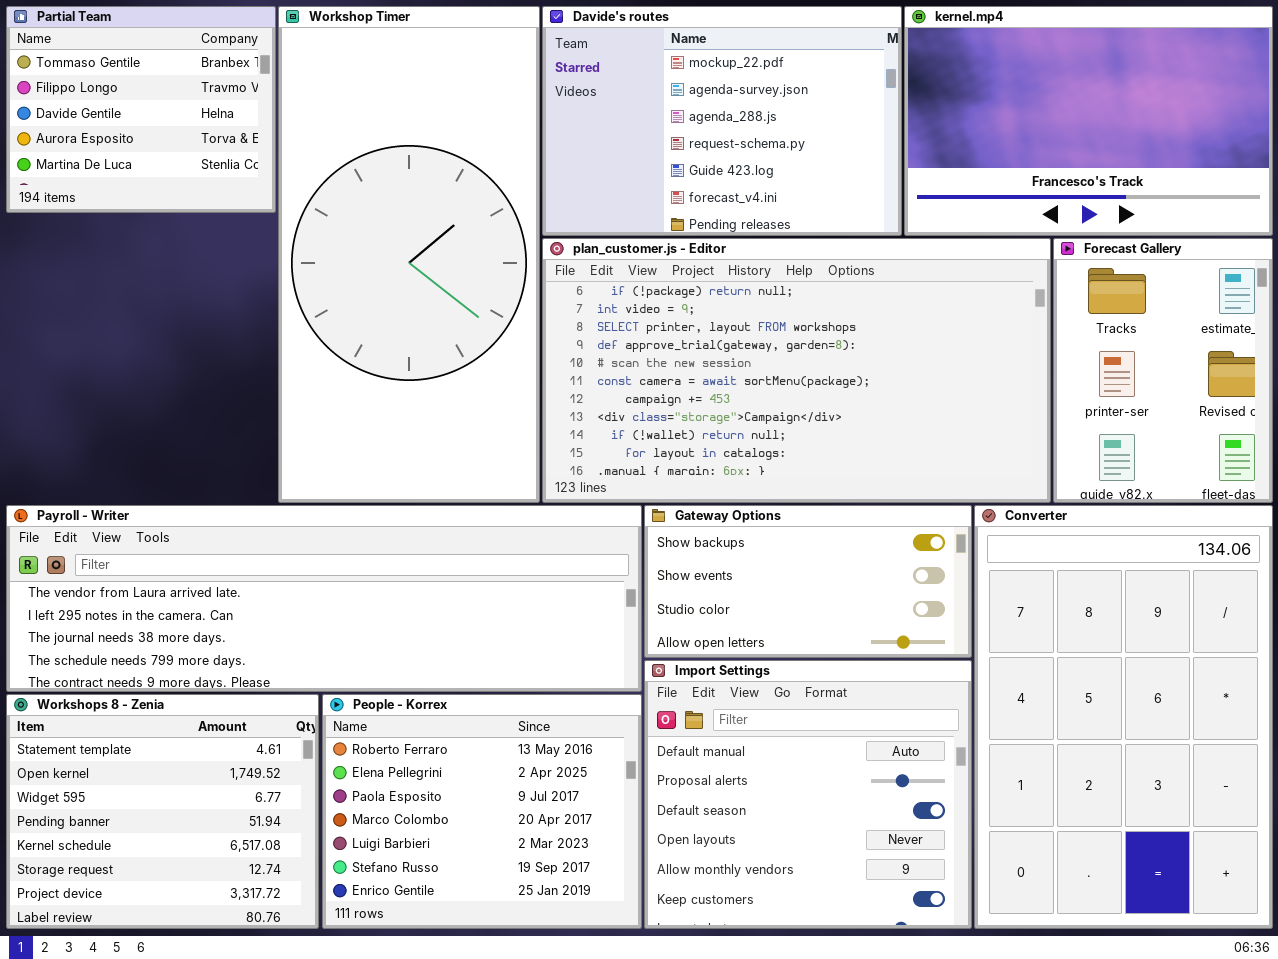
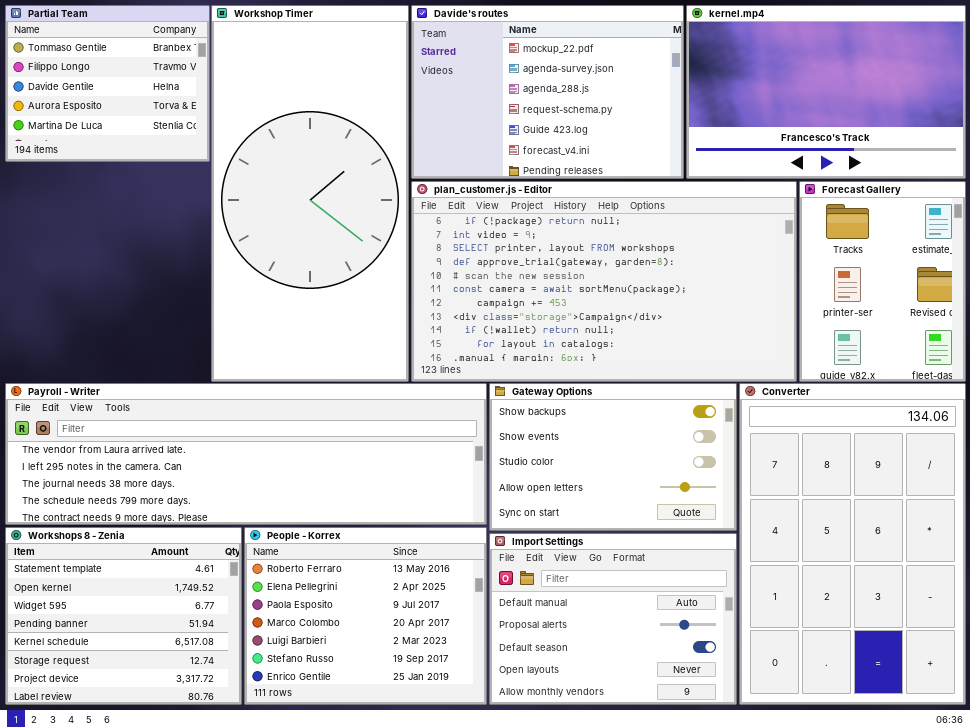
Gateway Options: [644,505,972,658] -> [489,383,737,531], resized
Import Settings: [644,660,972,929] -> [489,533,737,705], resized

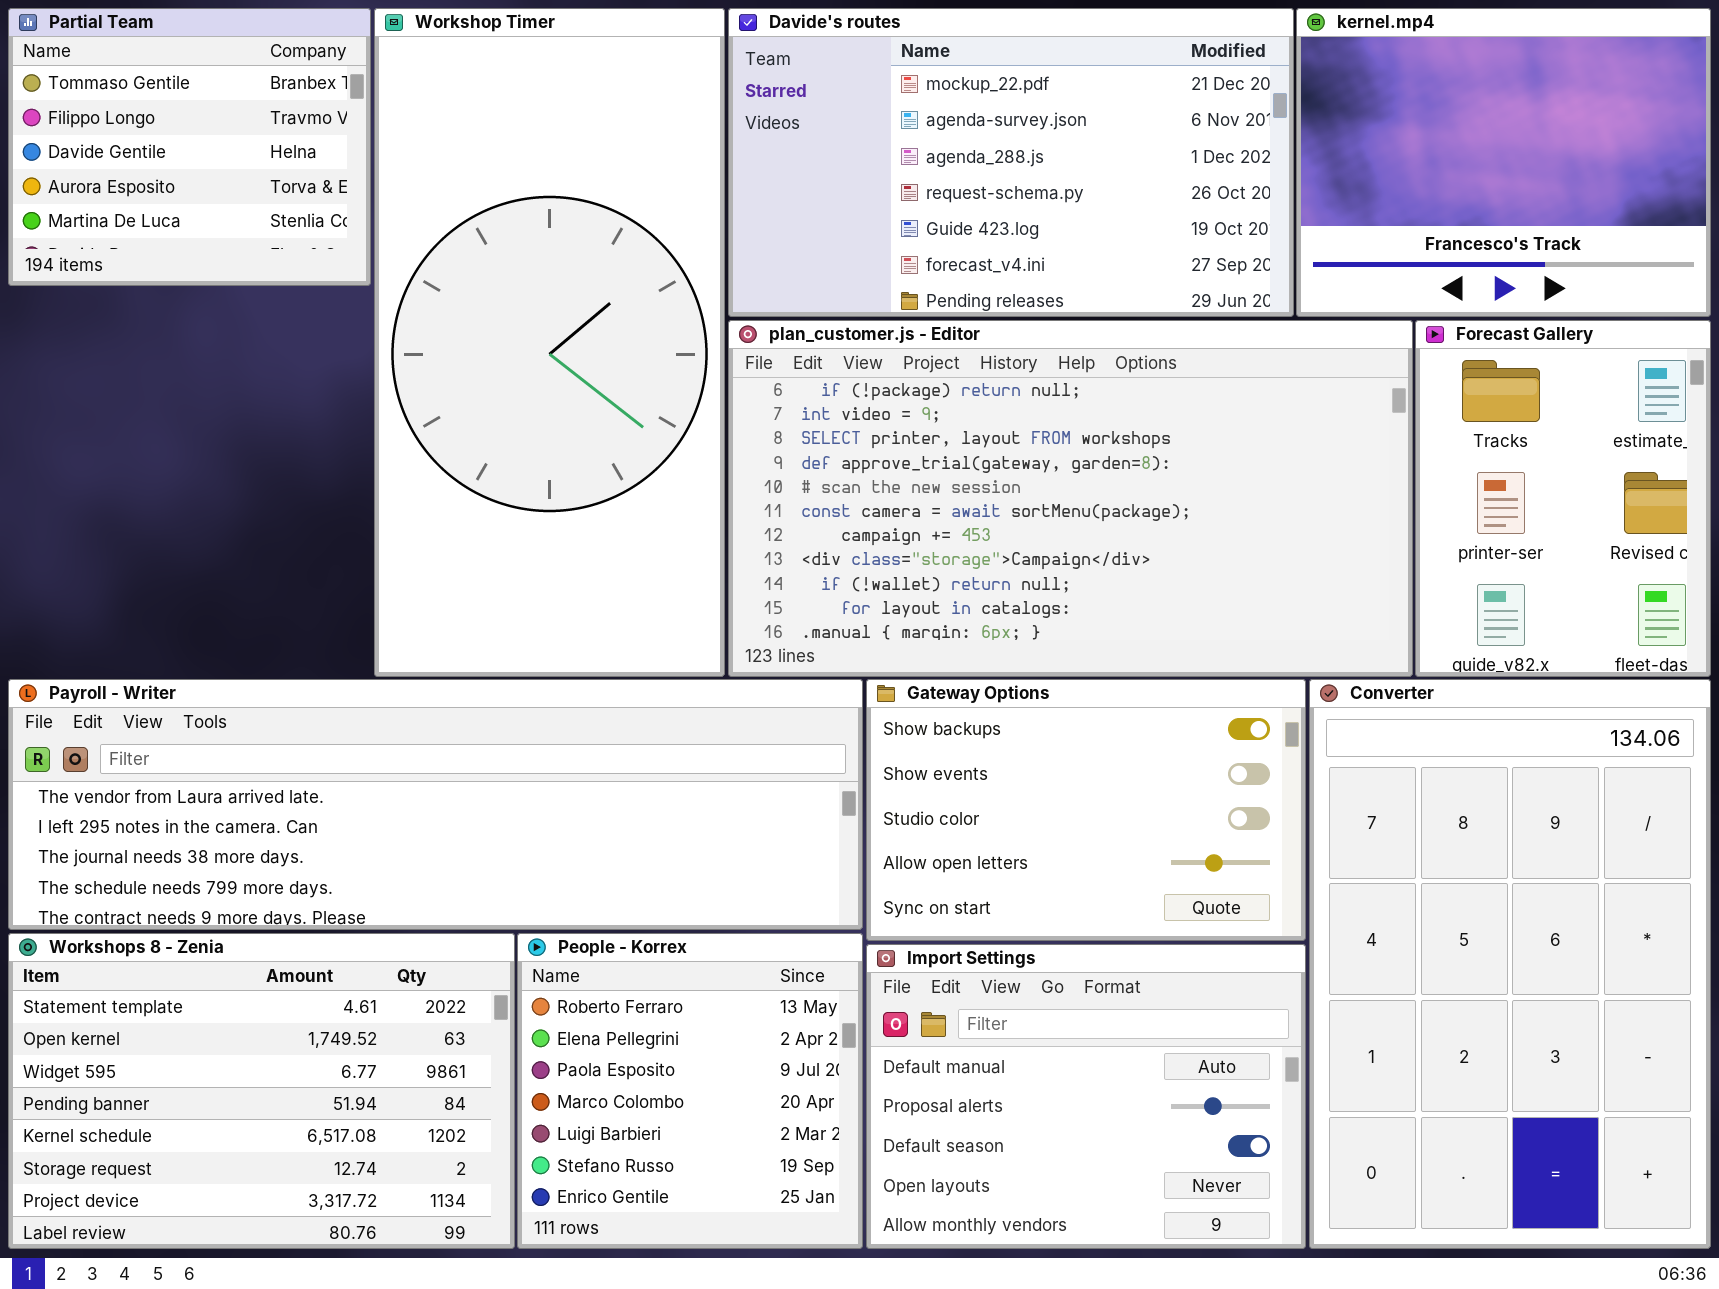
Davide's routes: [411,5,684,179] -> [728,8,1294,317], resized
kernel.mp4: [686,5,966,179] -> [1296,8,1711,317], resized
Workshops 8 - Zenia: [5,527,242,705] -> [8,933,515,1249], resized
People - Korrex: [244,527,487,705] -> [517,933,863,1249], resized

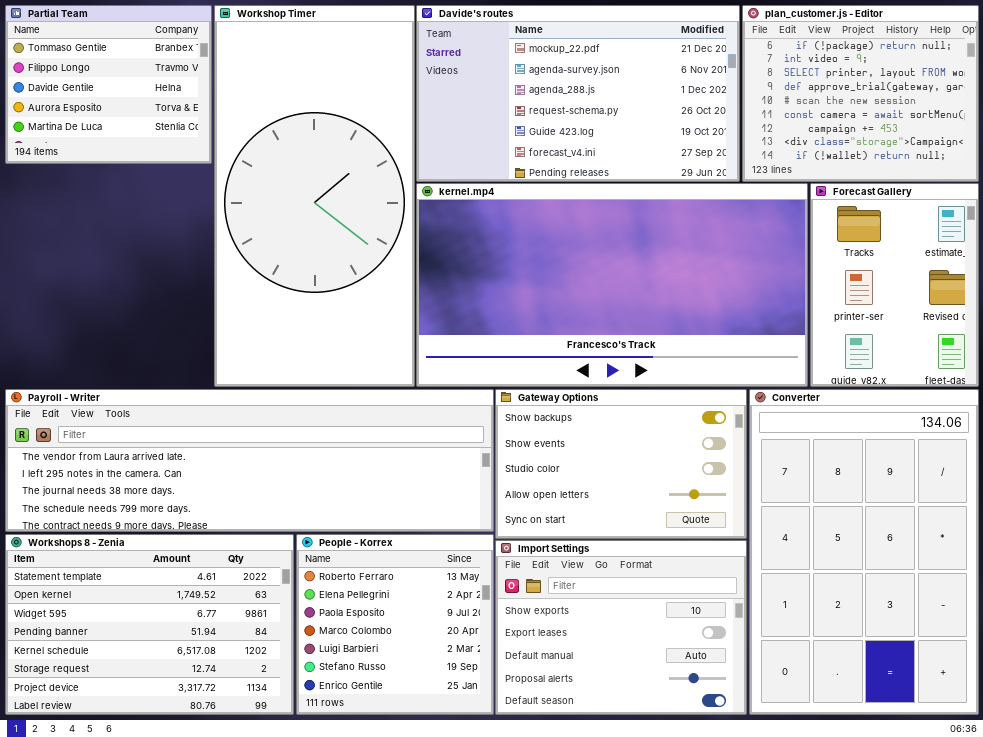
kernel.mp4: [1296,8,1711,317] -> [416,183,808,387], moved, resized
plan_customer.js - Editor: [728,320,1413,677] -> [742,5,979,182], moved, resized
Import Settings: [866,944,1306,1249] -> [495,540,747,715], scrolled up 2 rows

